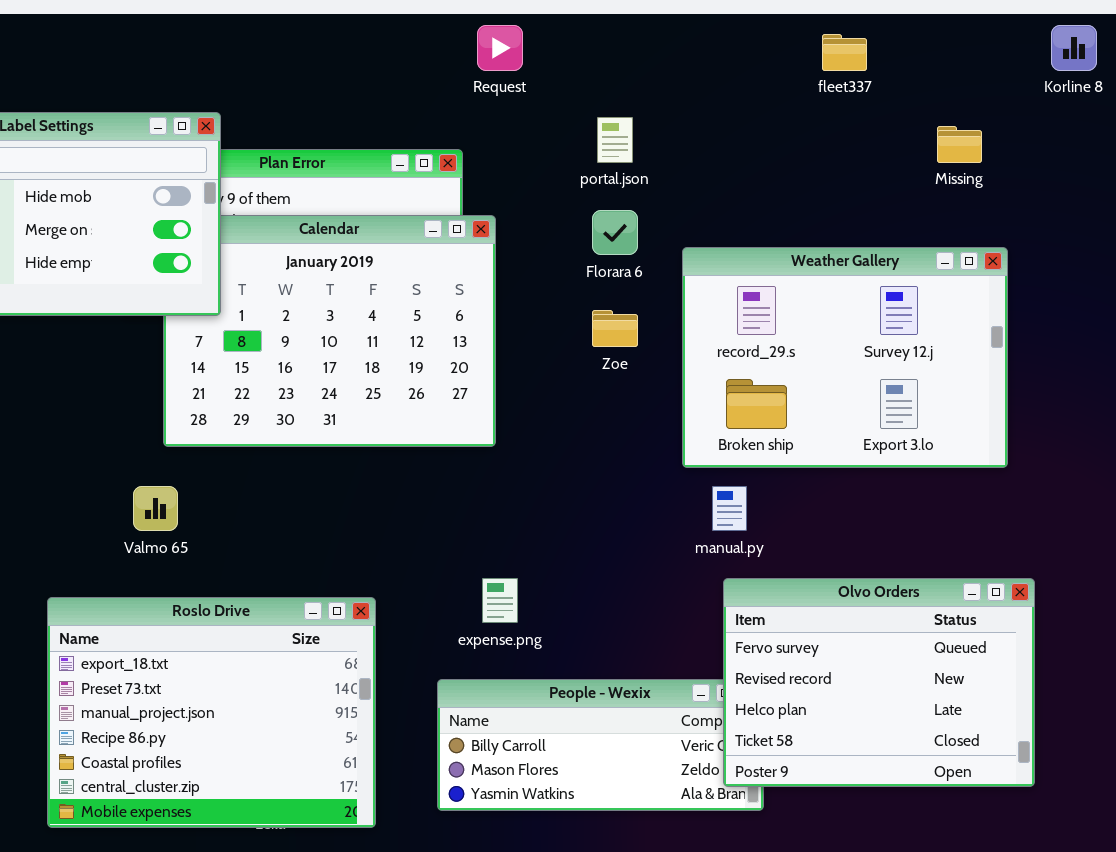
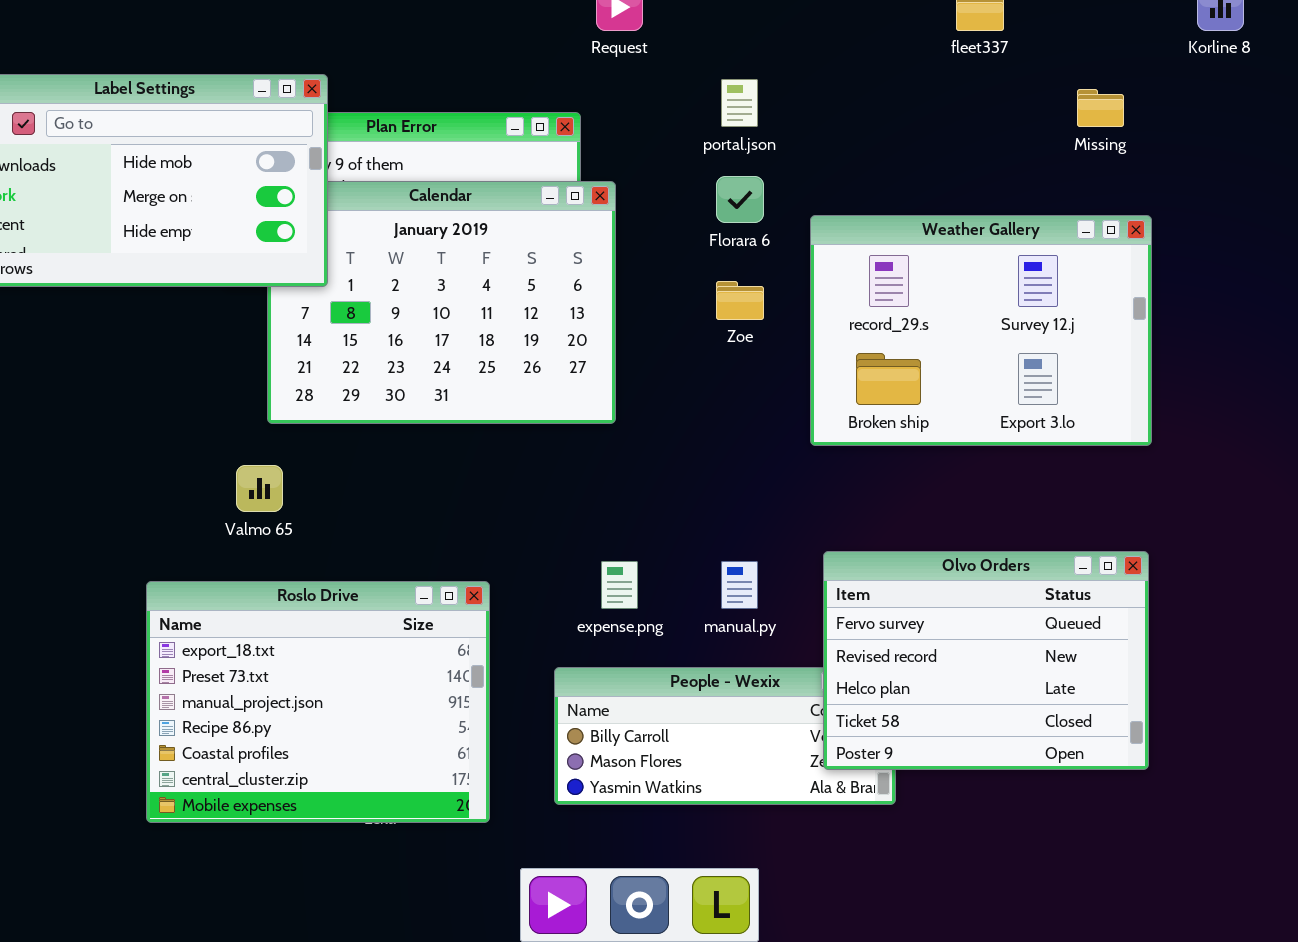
manual.py: [712,486,747,531] -> [721,561,758,609], moved
Olvo Orders: [723,578,1035,787] -> [823,551,1149,770], moved

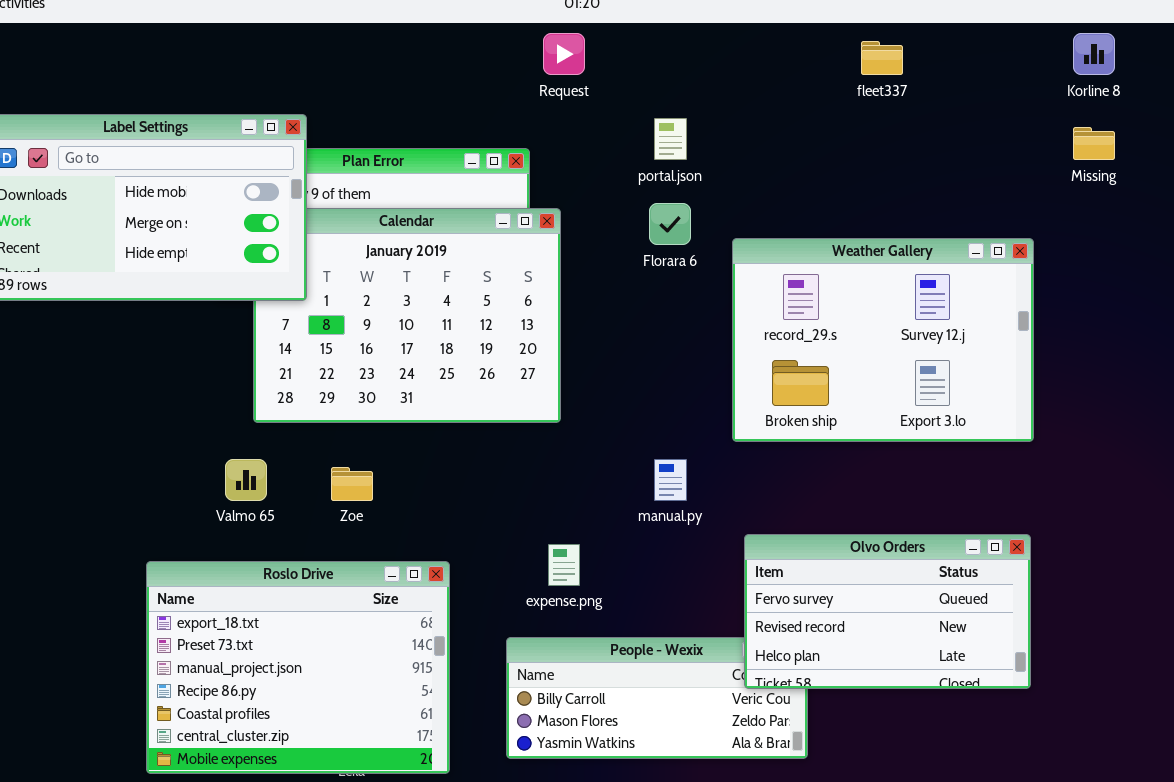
Missing: [1077,89,1124,127] -> [1073,127,1115,160], moved
Zoe: [716,281,764,320] -> [331,467,373,501], moved
Olvo Orders: [823,551,1149,770] -> [744,534,1031,689], resized
manual.py: [721,561,758,609] -> [654,459,687,501], moved

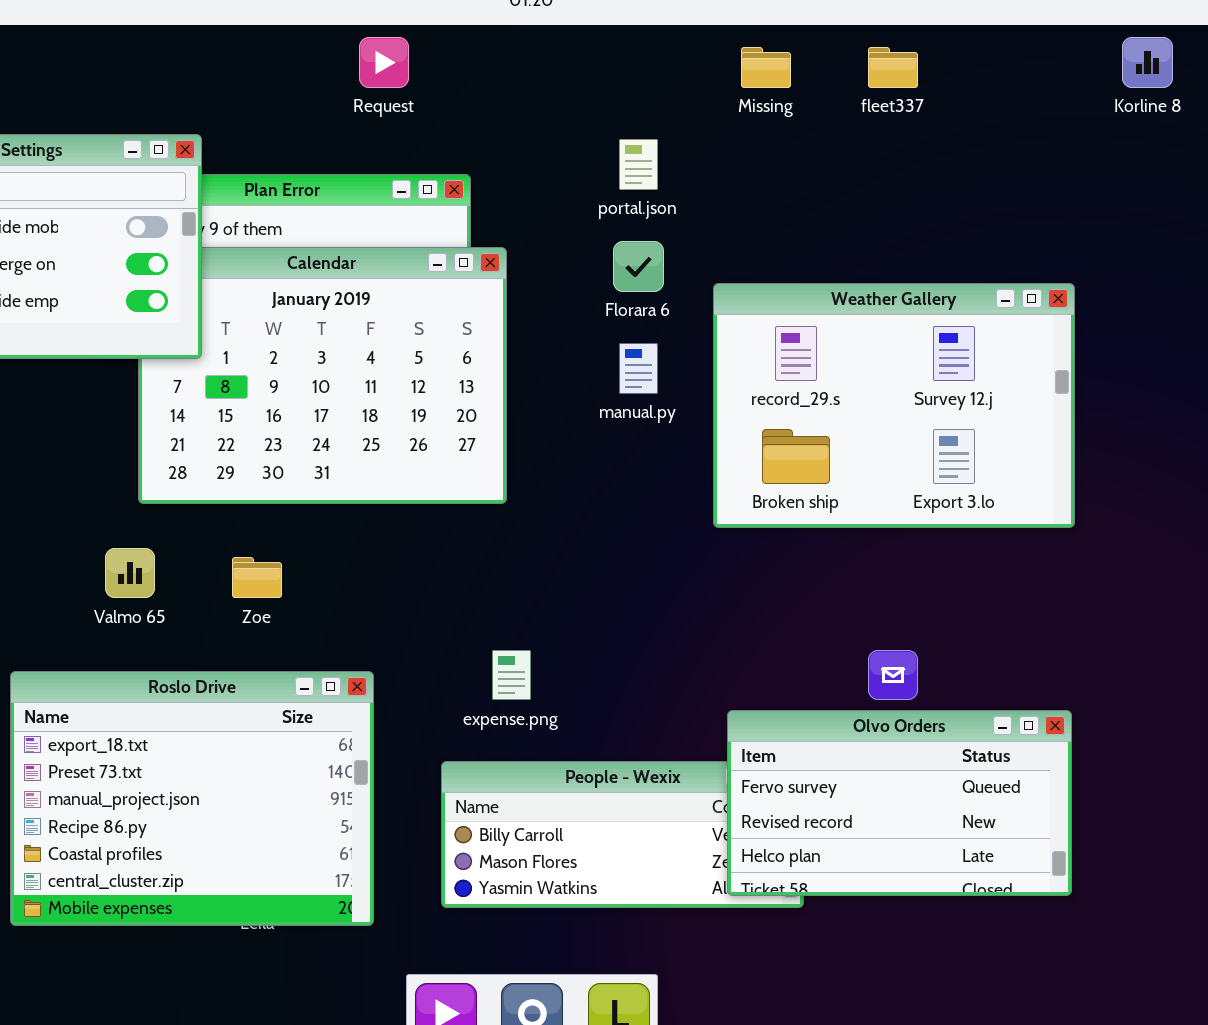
Request: [543,33,585,75] -> [359,37,409,88], moved
Missing: [1073,127,1115,160] -> [741,47,791,88], moved
manual.py: [654,459,687,501] -> [619,343,658,394], moved
Olvo Orders: [744,534,1031,689] -> [727,710,1072,896], moved

